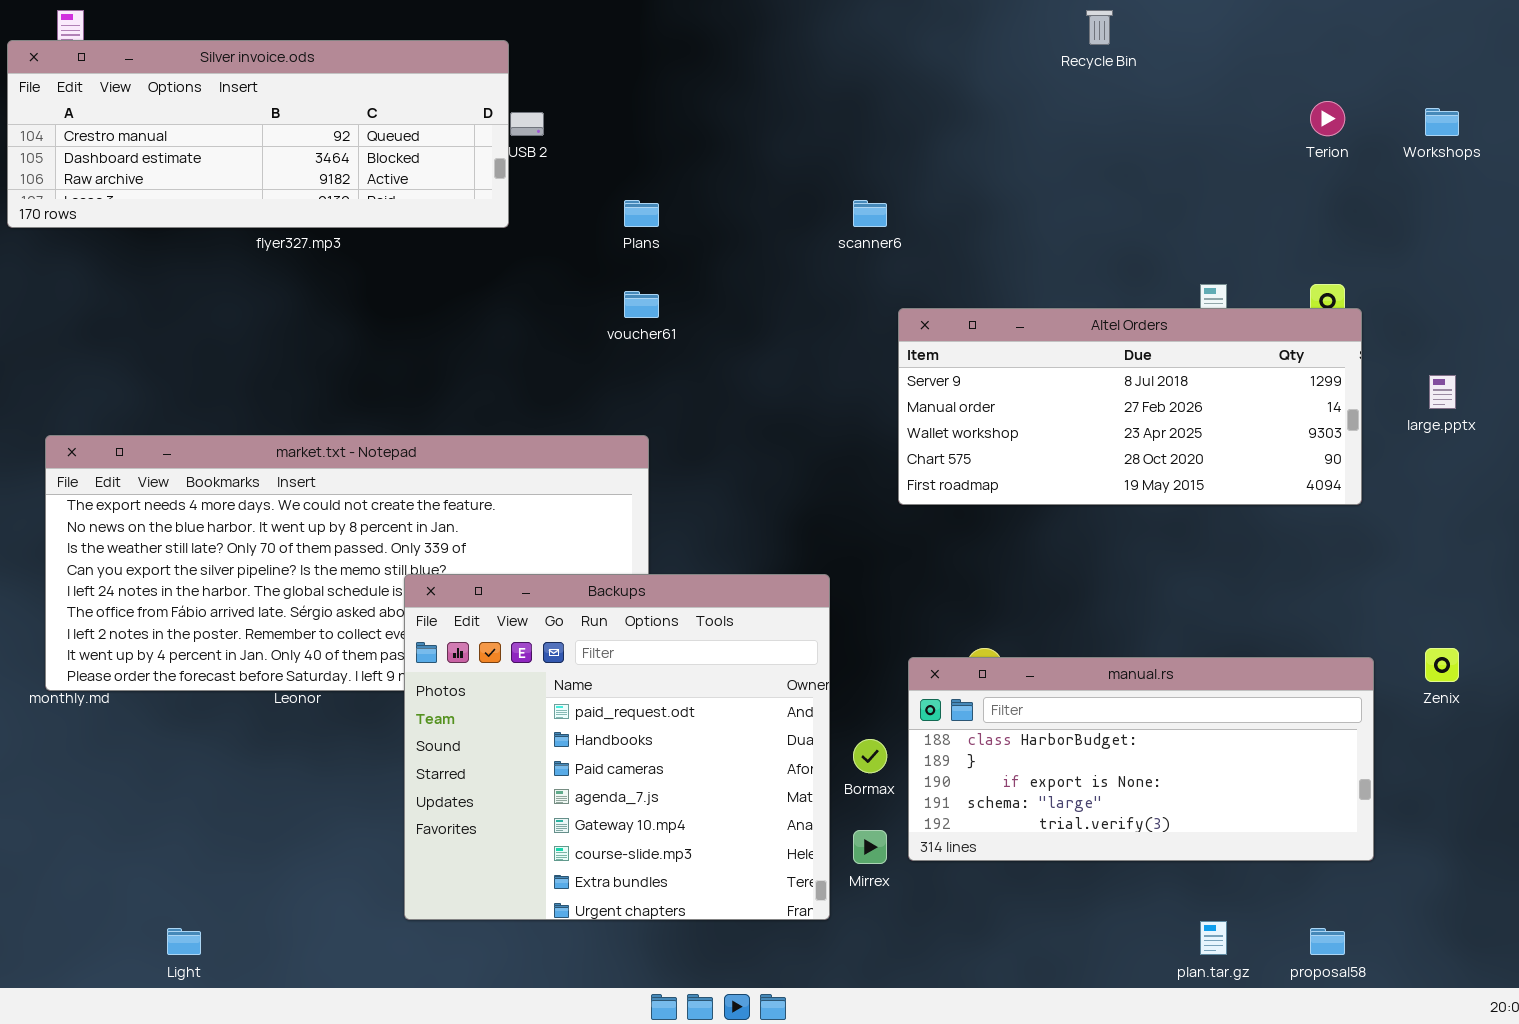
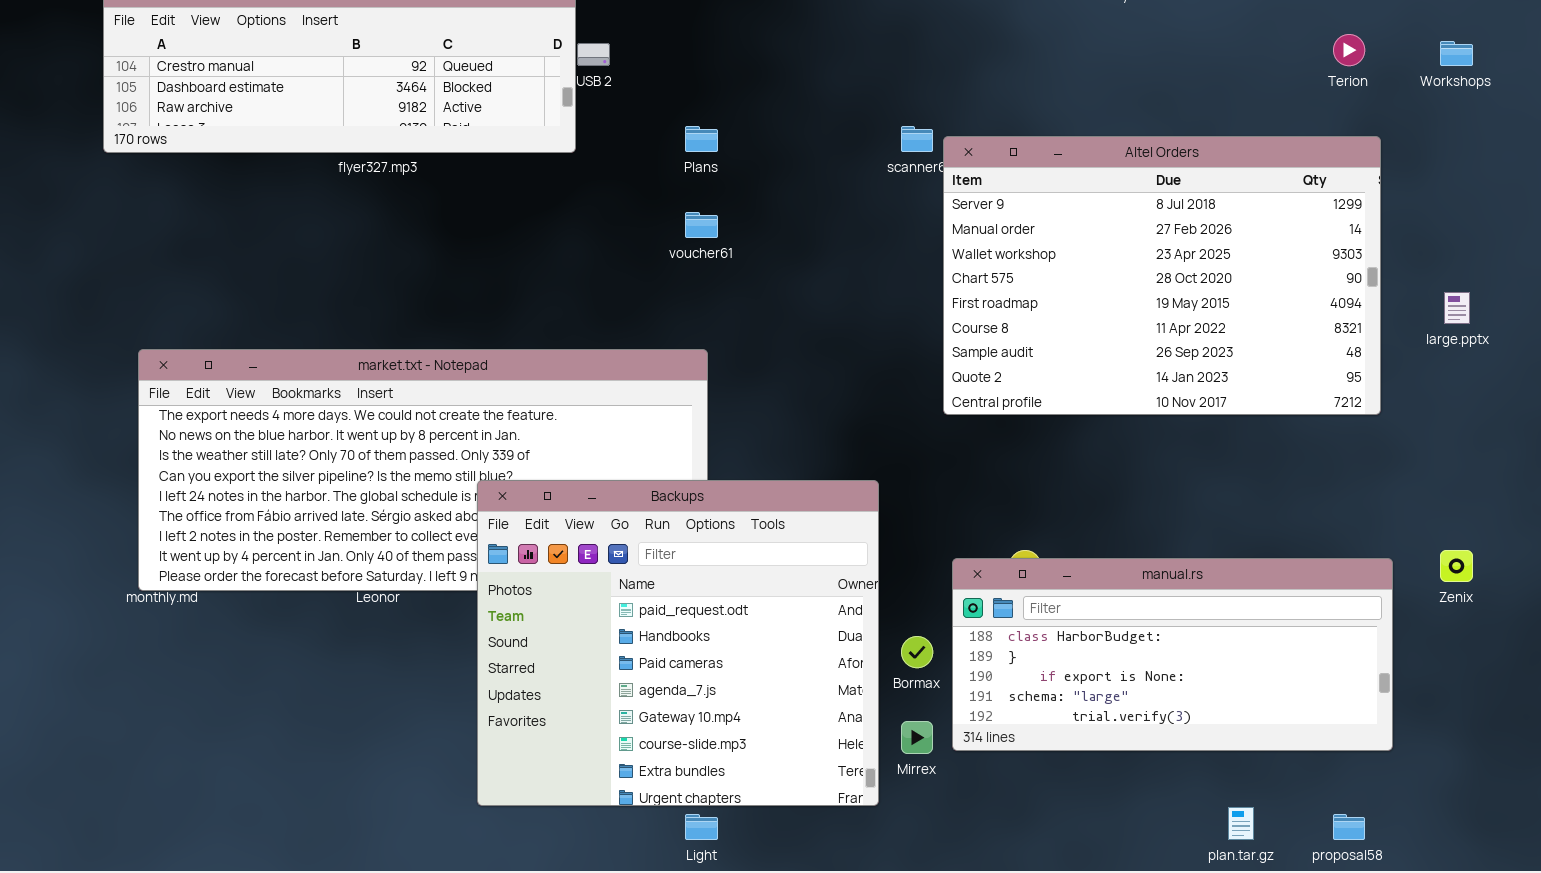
Altel Orders: [898,308,1362,505] -> [943,136,1381,415], resized
Light: [167,928,201,955] -> [685,814,718,840], moved

